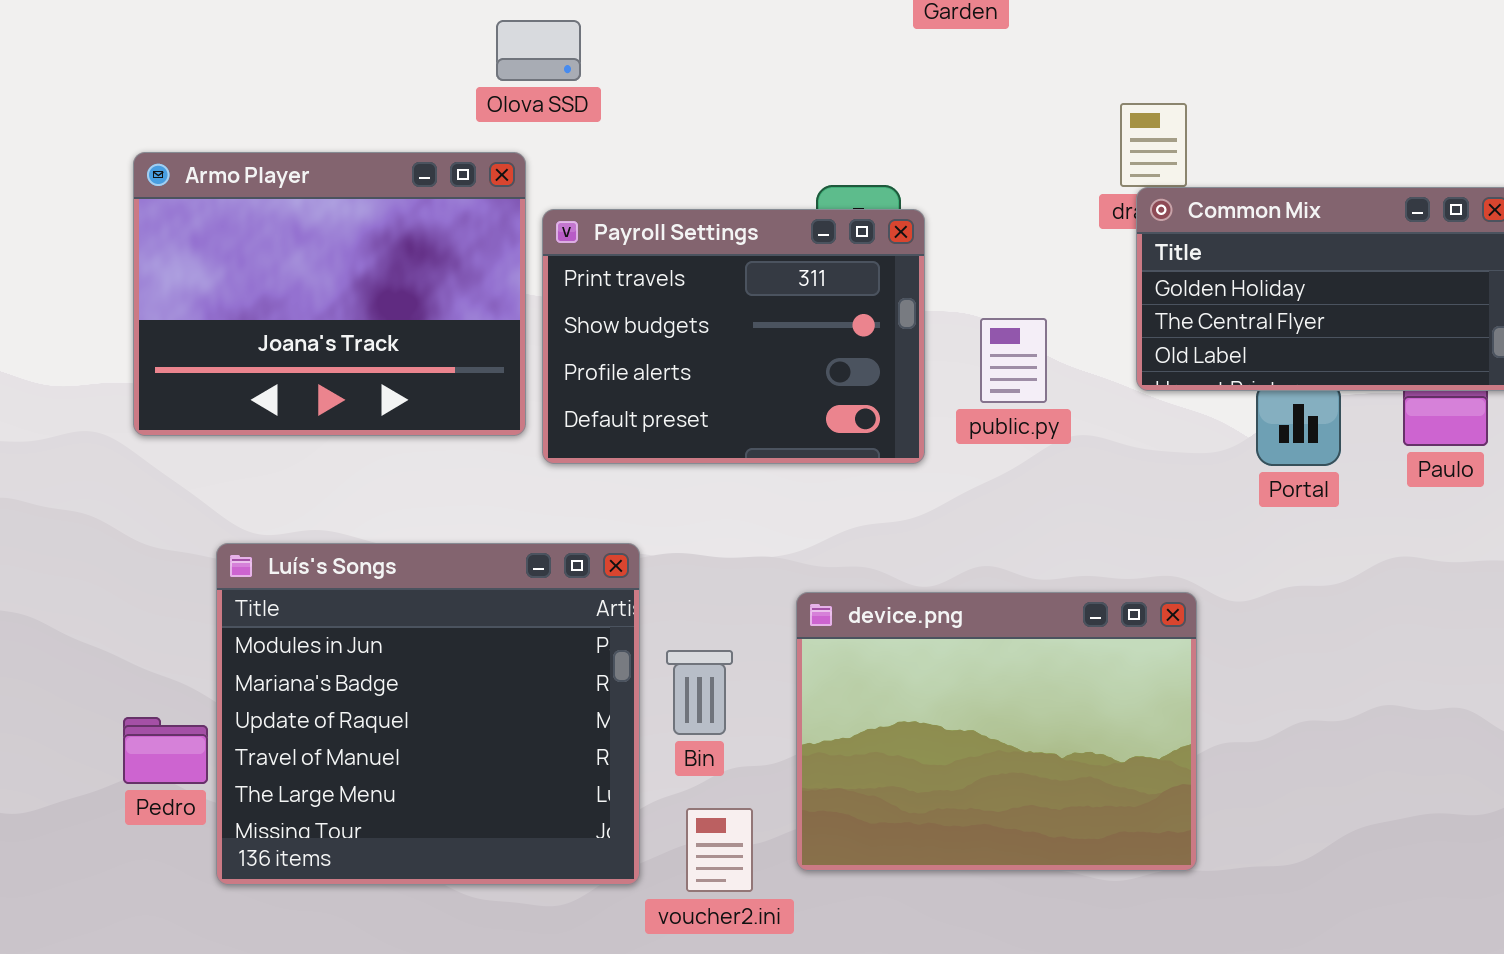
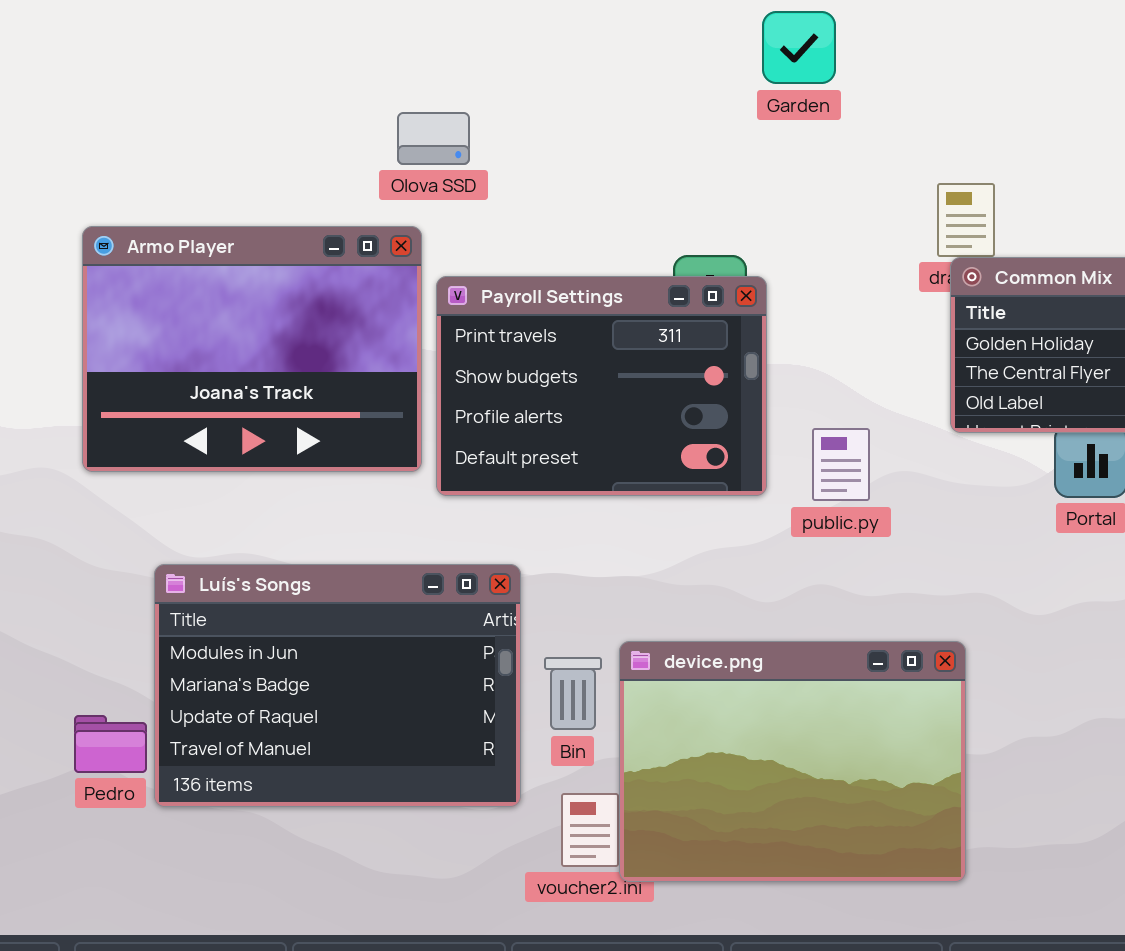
public.py: [980,318,1047,403] -> [812,428,870,501], moved
Luís's Songs: [216,543,640,885] -> [154,564,521,807], resized
device.png: [796,592,1197,871] -> [619,641,966,882], moved

